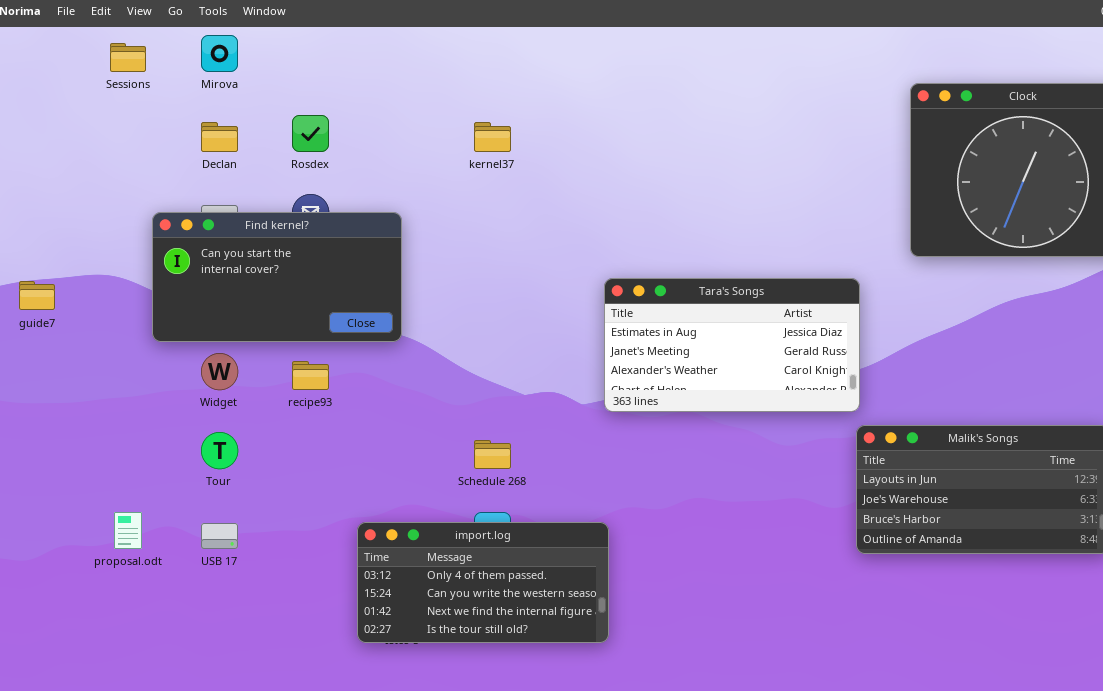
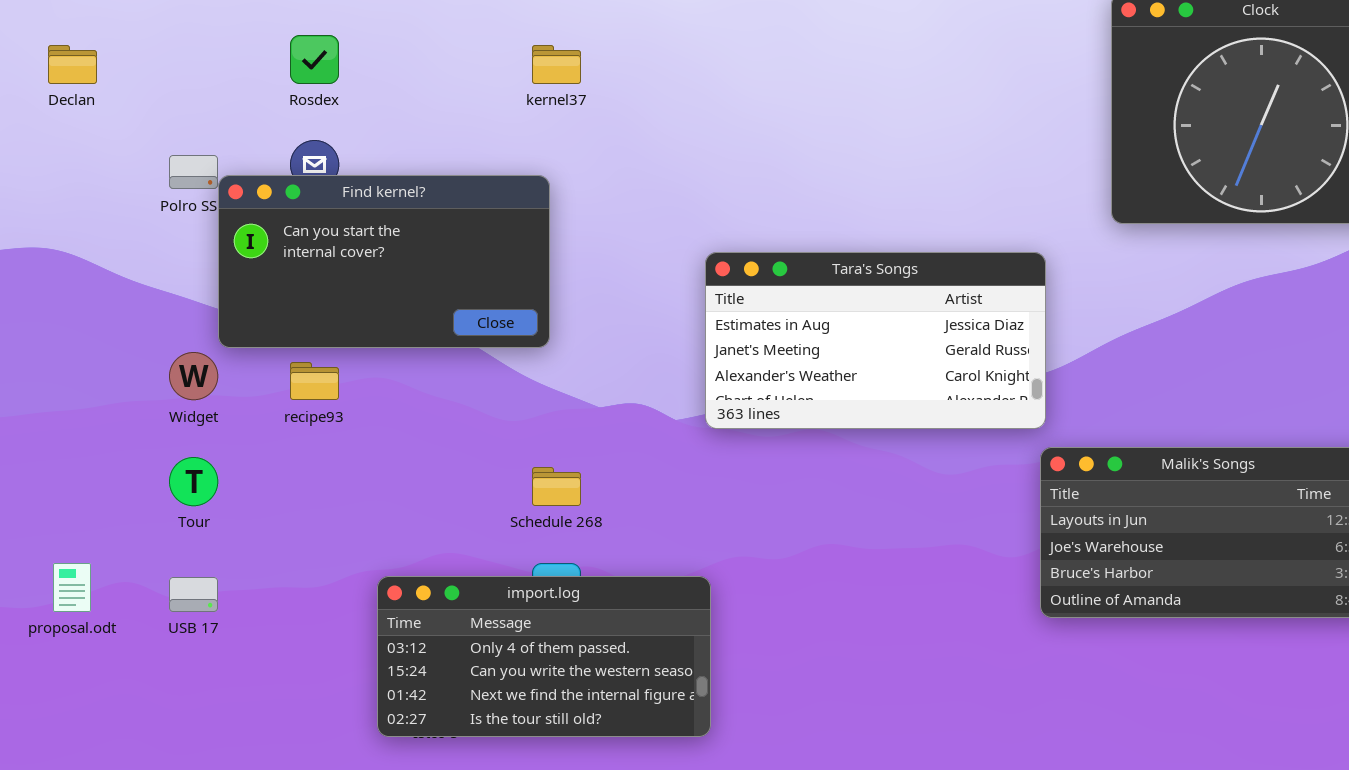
Declan: [201,122,238,152] -> [48,45,97,84], moved
Find kernel?: [152,212,402,342] -> [218,175,550,348], moved

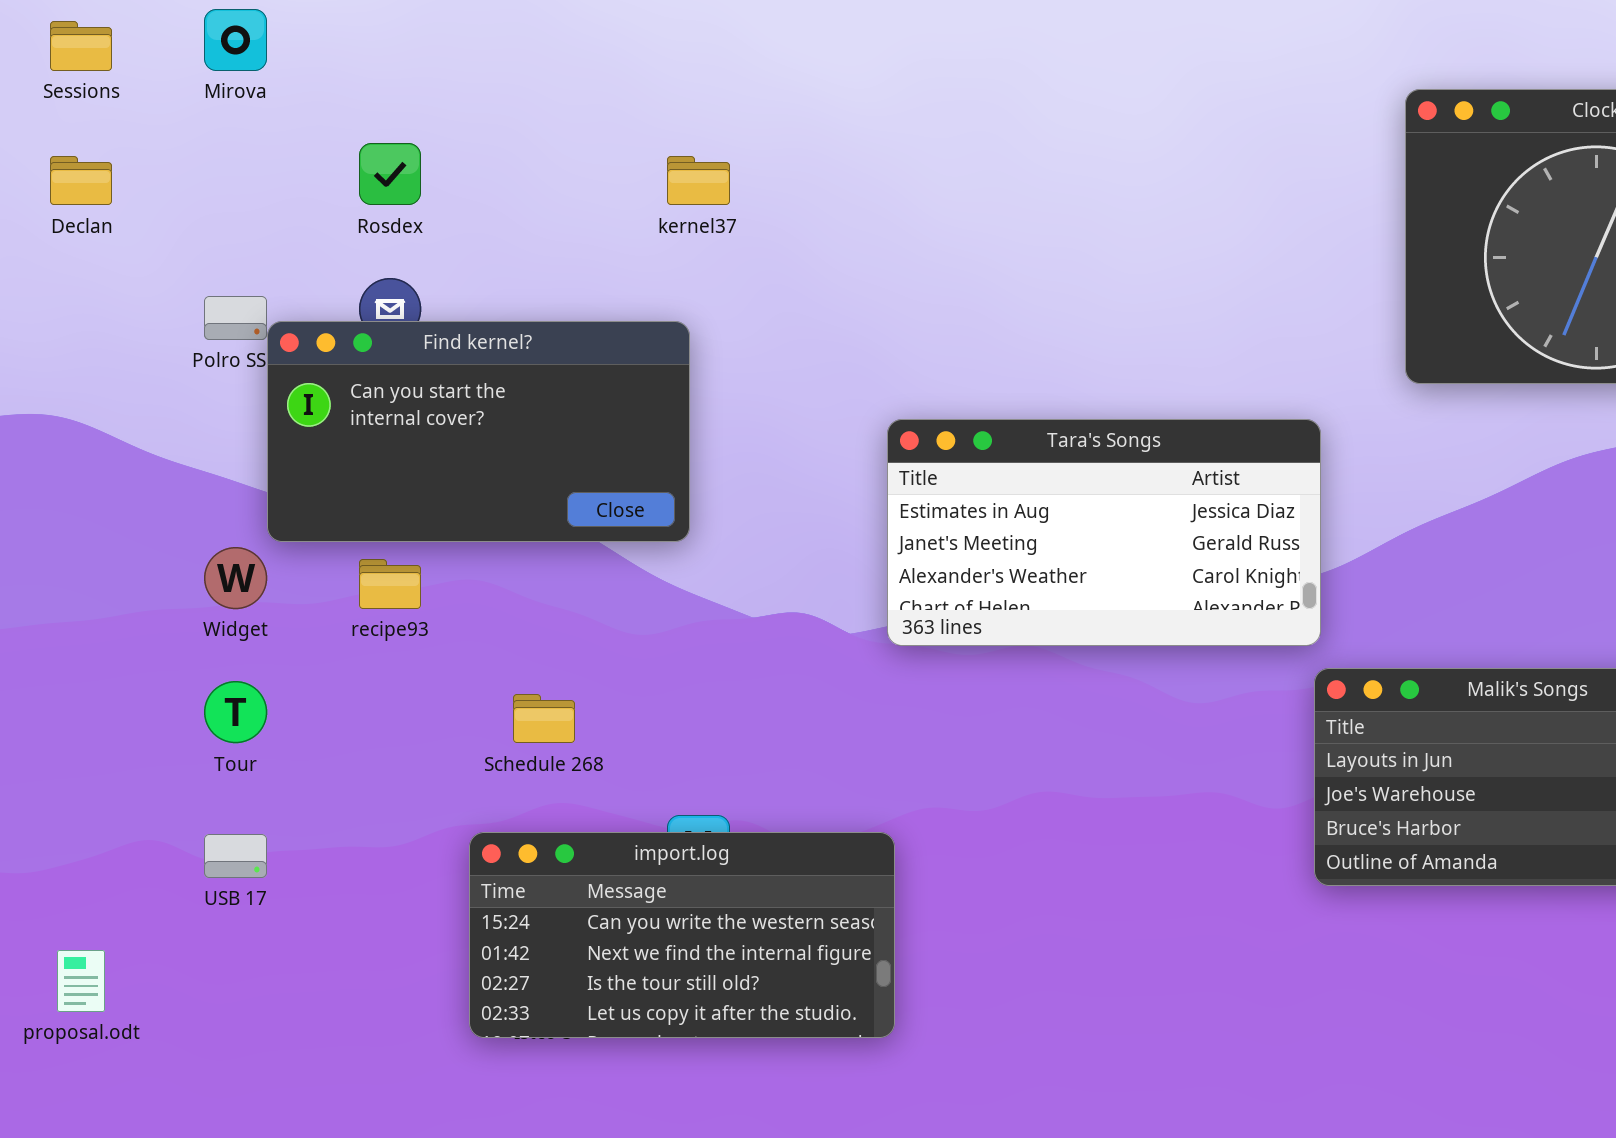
Schedule 268: [532,467,581,506] -> [513,694,575,743], moved
proposal.odt: [53,563,91,612] -> [57,950,105,1012], moved
import.log: [377,576,711,737] -> [469,832,895,1038], scrolled down 1 row

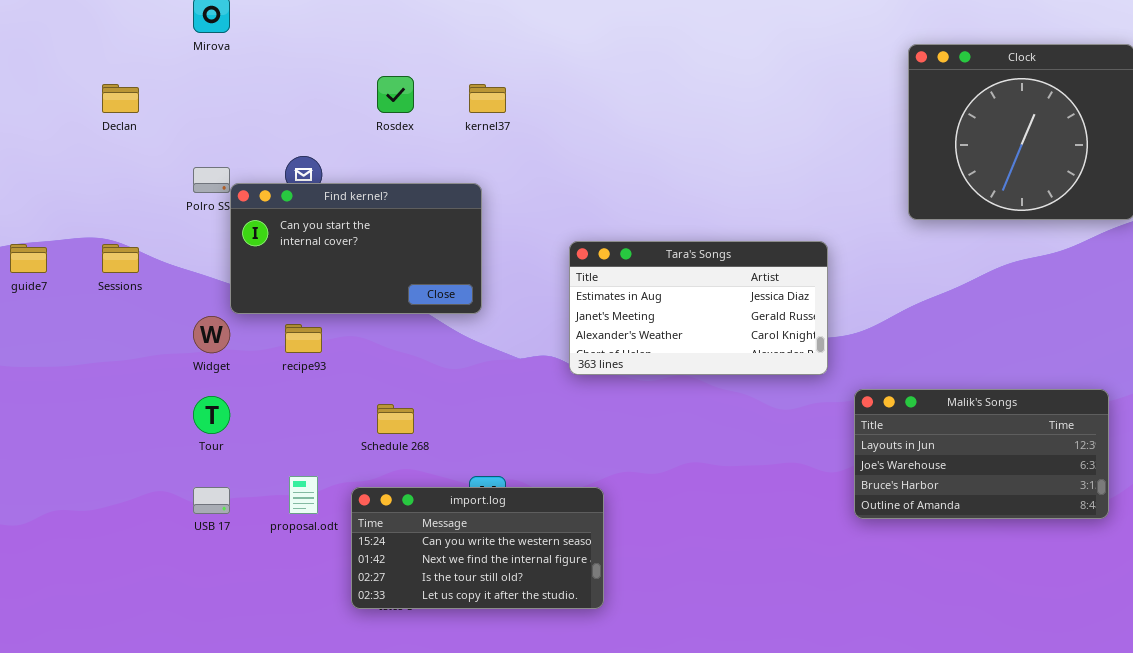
Sessions: [50,21,112,71] -> [102,244,139,273], moved
Rosdex: [359,143,421,205] -> [377,76,414,113], moved
Tara's Songs: [887,419,1321,646] -> [569,241,828,375], moved
proposal.odt: [57,950,105,1012] -> [289,476,318,514], moved

